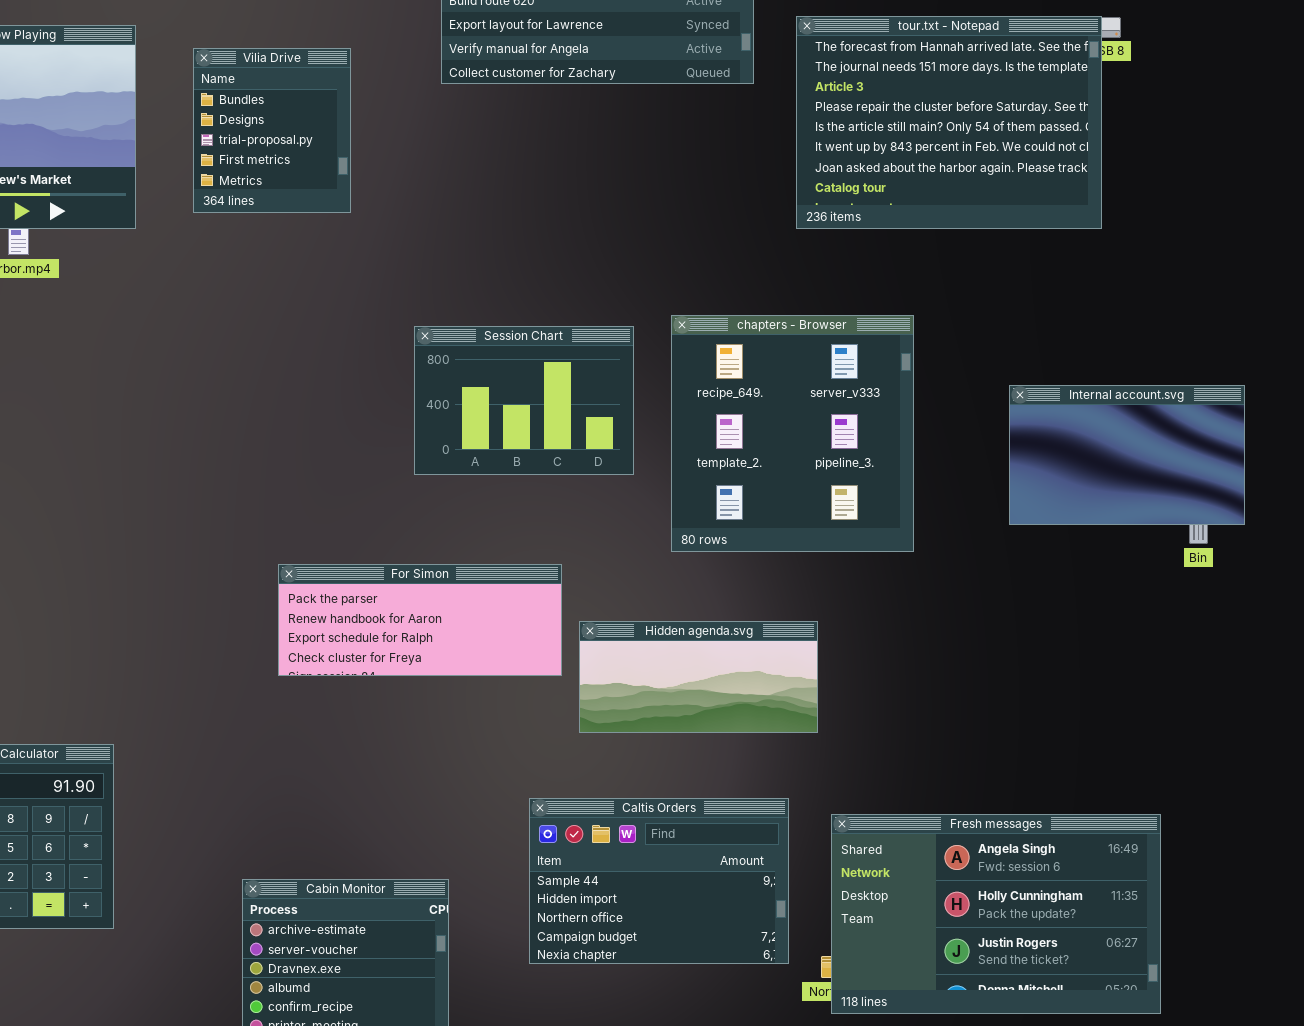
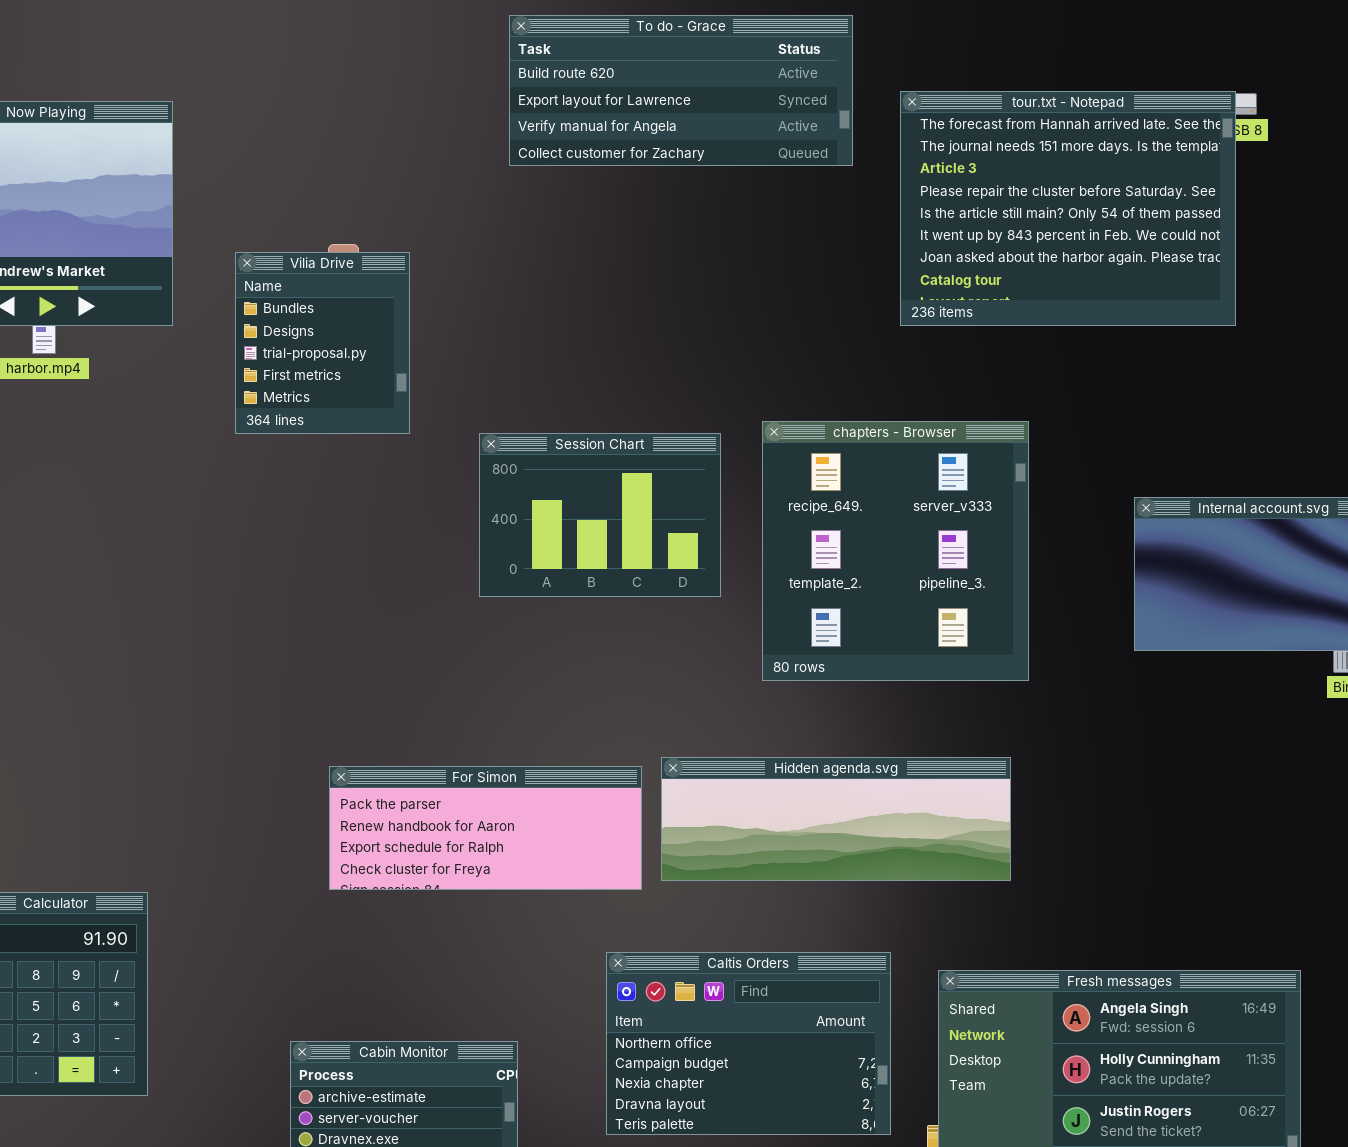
Vilia Drive: [193,48,351,213] -> [235,252,410,434], moved
For Simon: [278,564,562,676] -> [329,766,642,890], moved
Hidden agenda.svg: [579,621,818,733] -> [661,757,1011,881], resized
Caltis Orders: [529,798,789,964] -> [606,952,891,1135], scrolled down 2 rows

